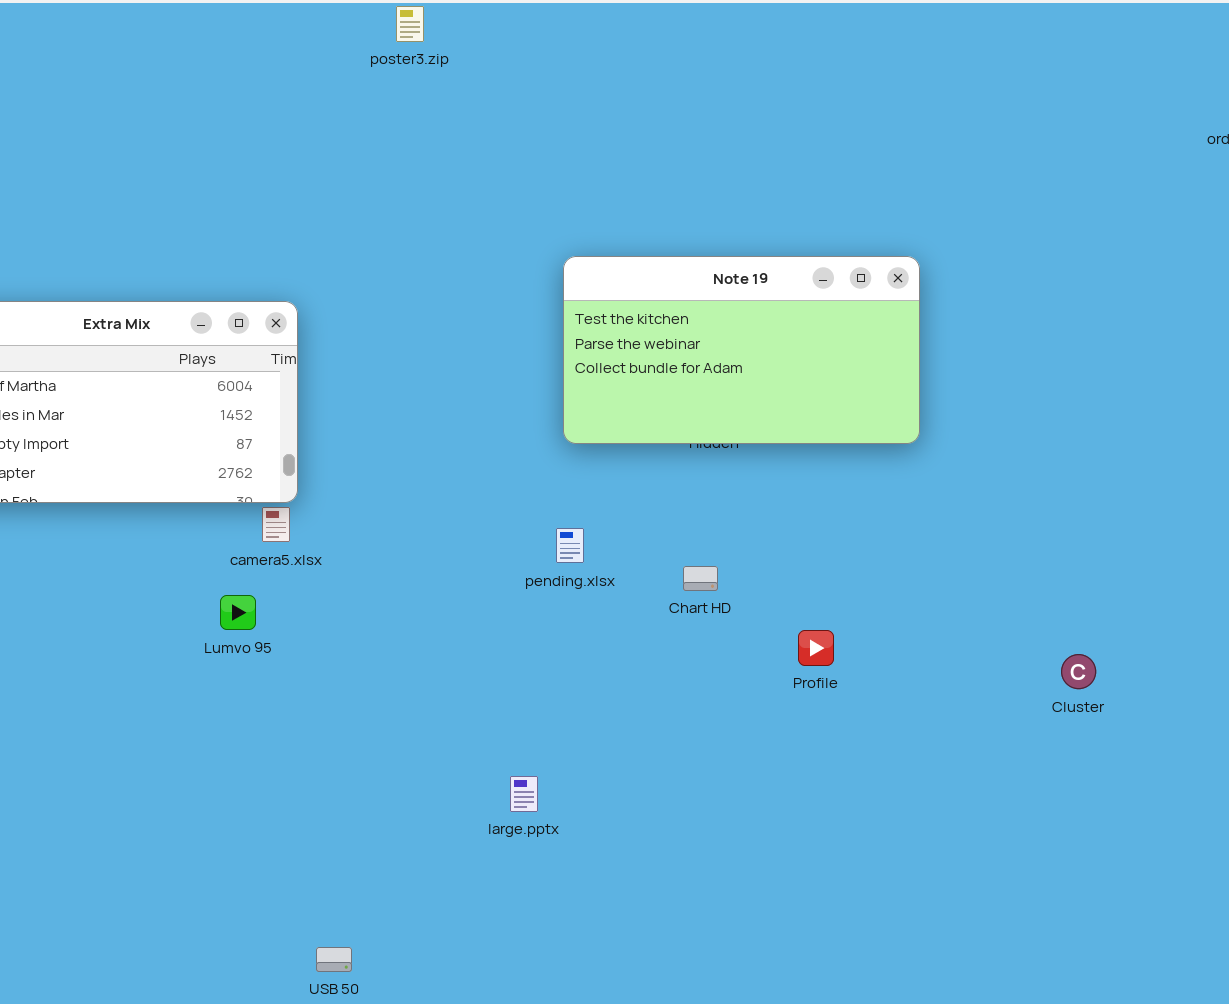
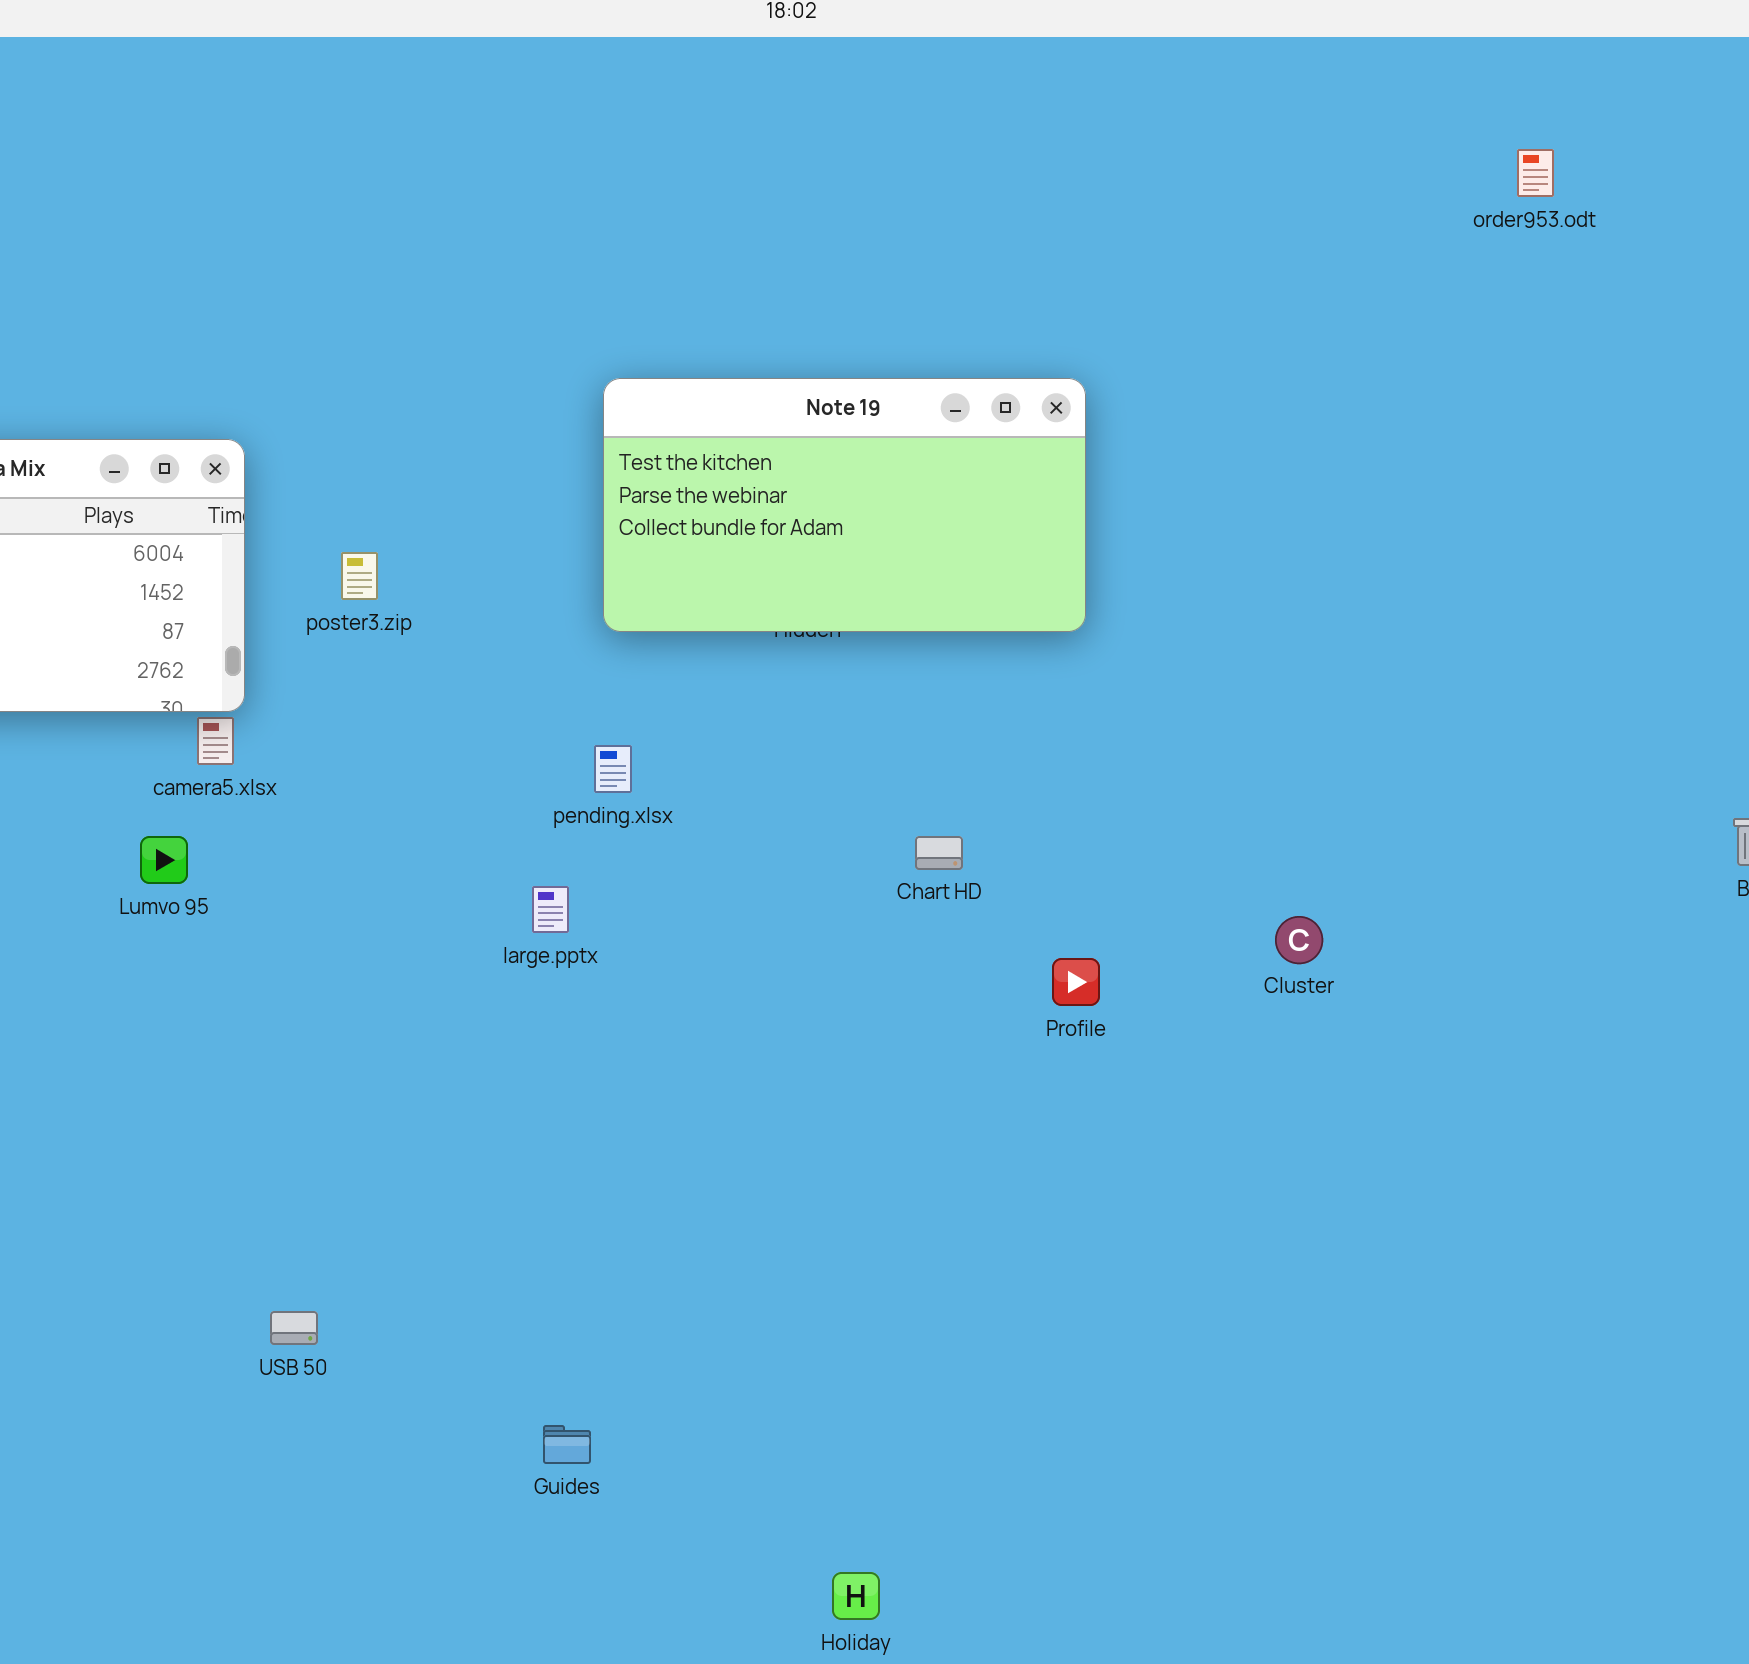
poster3.zip: [396,6,424,42] -> [341,552,378,600], moved
Chart HD: [683,566,718,591] -> [915,836,963,870], moved
Profile: [798,630,834,666] -> [1052,958,1100,1006], moved
large.pptx: [510,776,538,812] -> [532,886,569,933], moved

